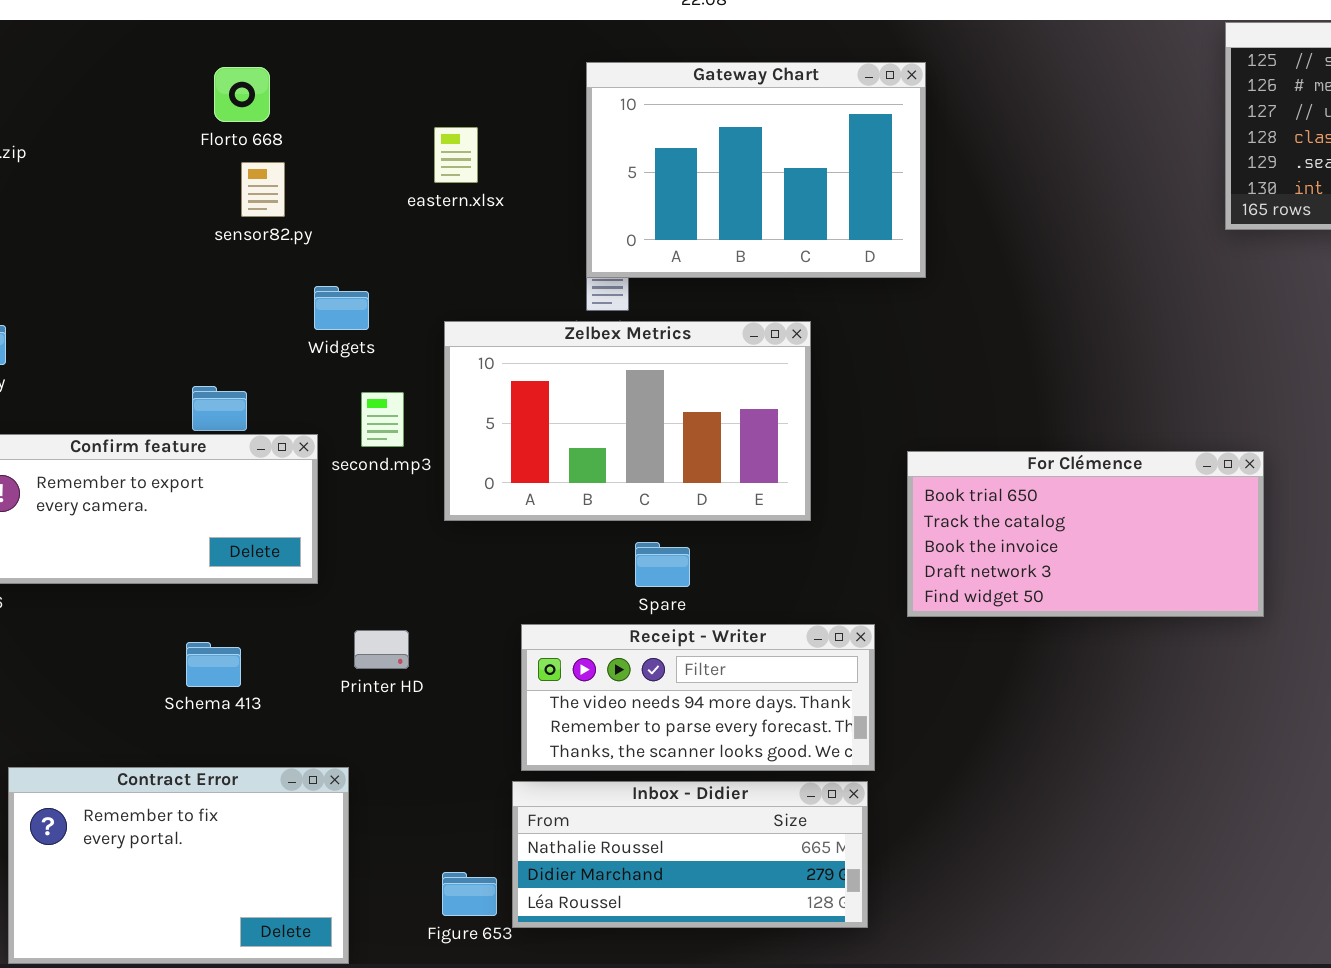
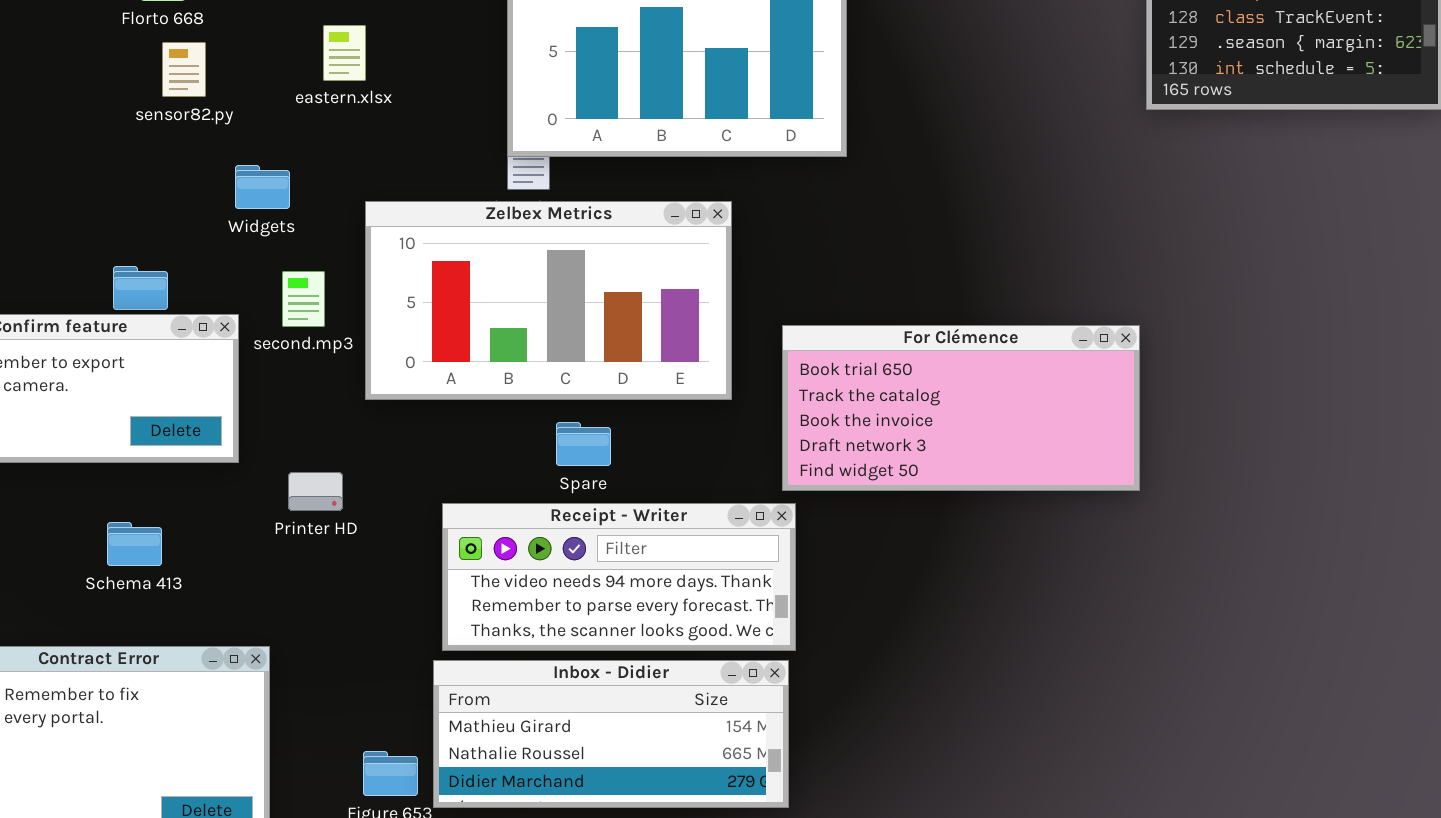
eastern.xlsx: [434,127,478,183] -> [323,25,366,81], moved
For Clémence: [907,451,1264,617] -> [782,325,1140,491], moved
Printer HD: [354,630,409,669] -> [288,472,343,511], moved
Inbox - Didier: [512,781,868,928] -> [433,660,789,808], scrolled up 1 row

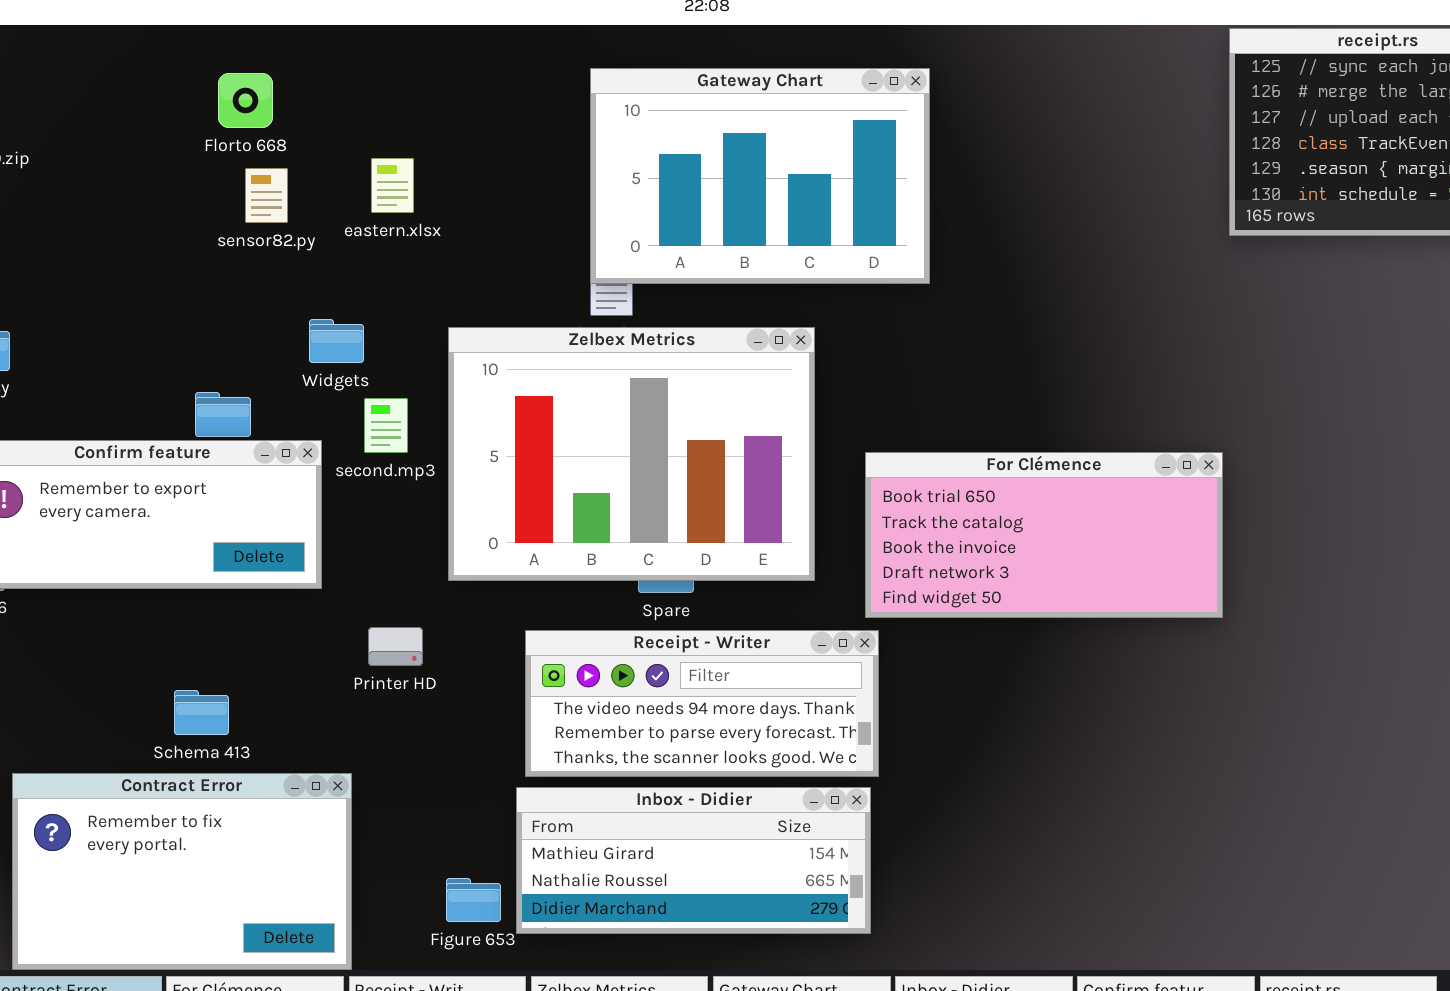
eastern.xlsx: [323,25,366,81] -> [371,158,414,213], moved
Widgets: [235,165,290,209] -> [309,319,364,363], moved
Zelbex Metrics: [365,201,732,400] -> [448,327,815,581], resized
Printer HD: [288,472,343,511] -> [368,627,423,666], moved
Schema 413: [107,522,162,566] -> [174,690,229,735], moved

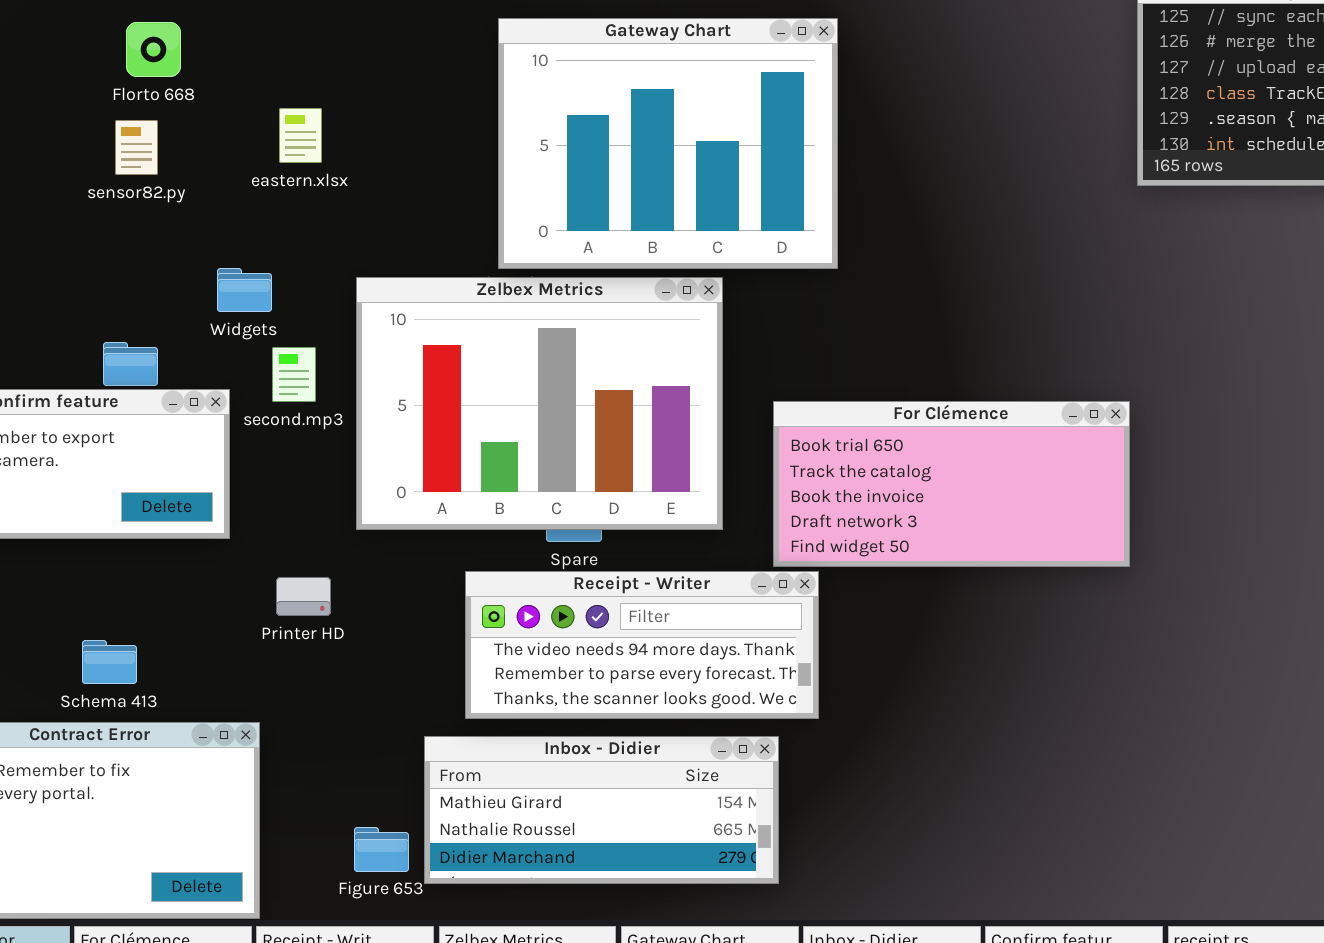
Gateway Chart: [590,68,930,284] -> [498,18,838,269], resized
sensor82.py: [245,168,288,223] -> [115,120,158,175], moved
Receipt - Writer: [525,630,879,777] -> [465,571,819,719], moved

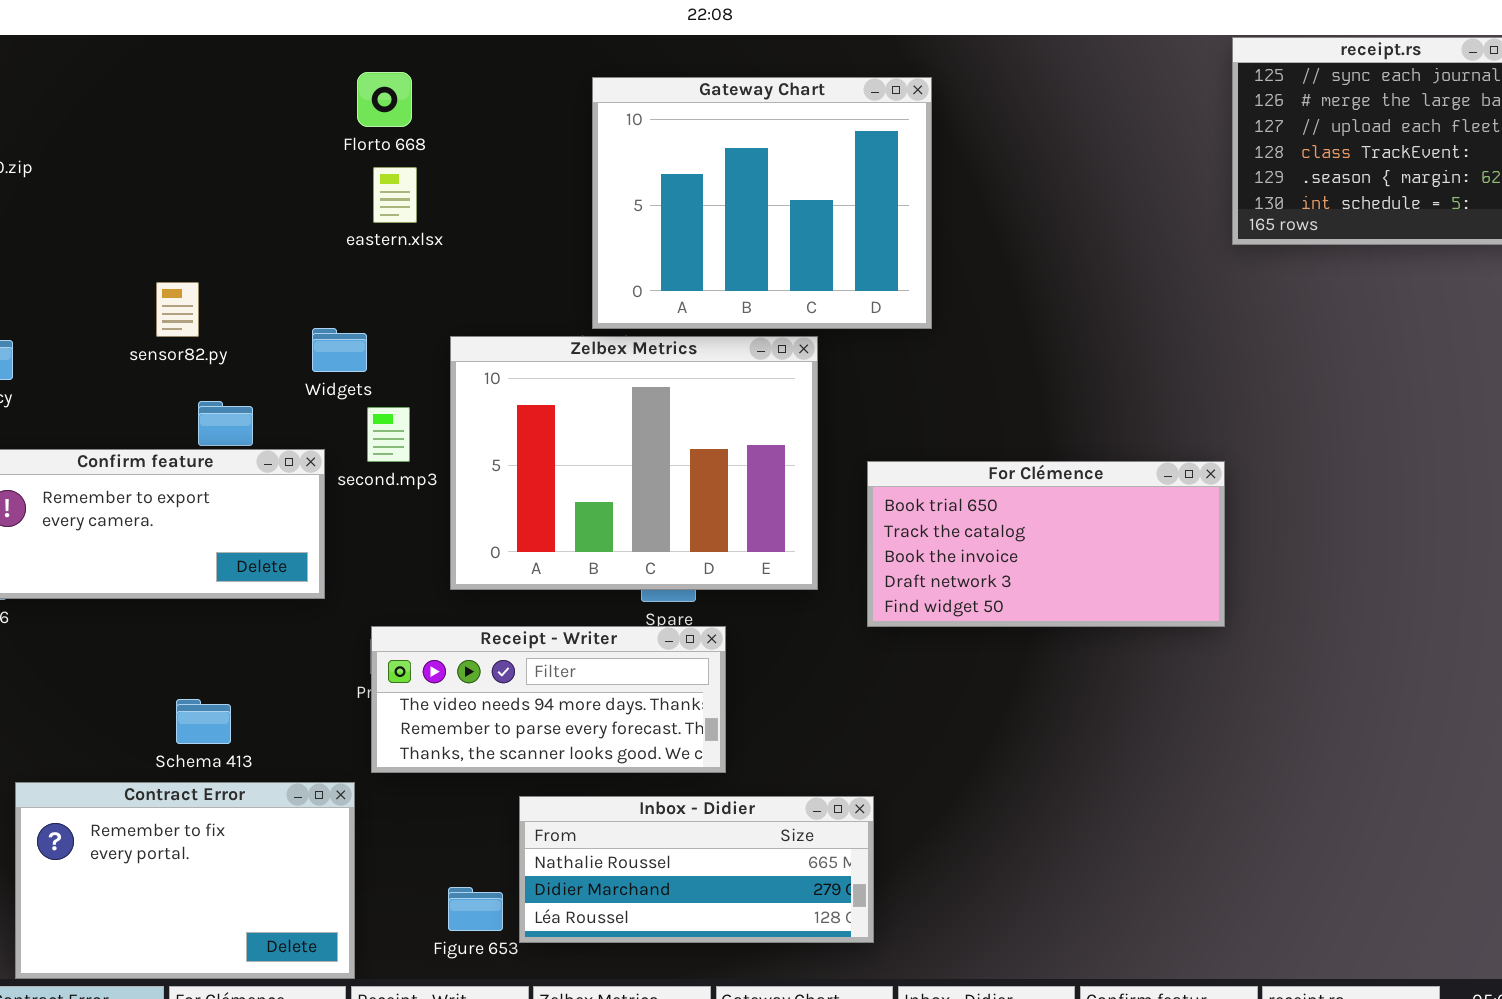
Florto 668: [126,22,181,77] -> [357,72,412,127], moved
sensor82.py: [115,120,158,175] -> [156,282,199,337], moved
Receipt - Writer: [465,571,819,719] -> [371,626,726,773], moved
Inbox - Didier: [424,736,779,884] -> [519,796,874,943], scrolled down 1 row

